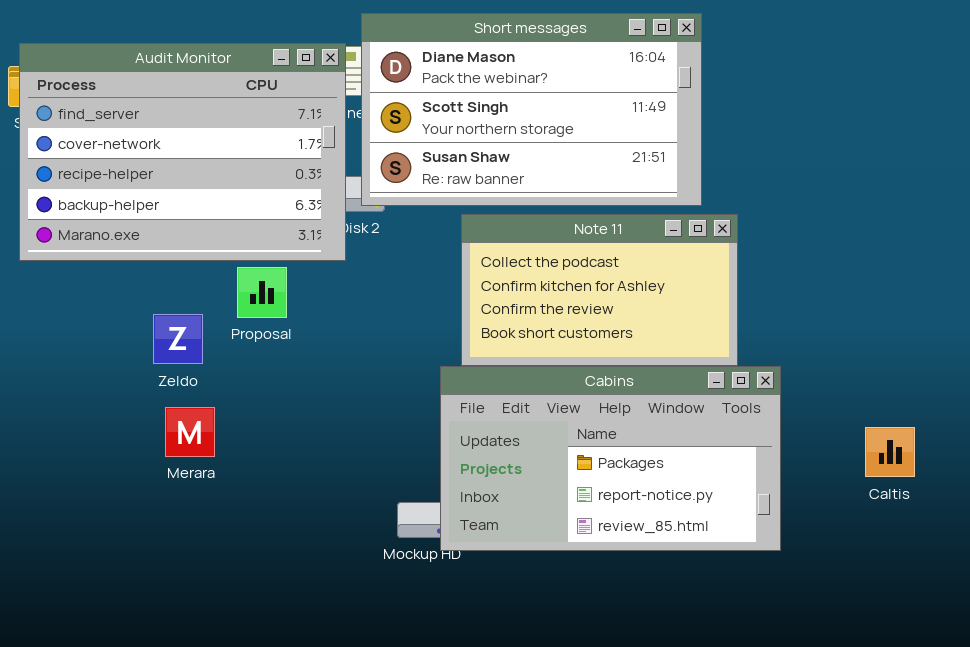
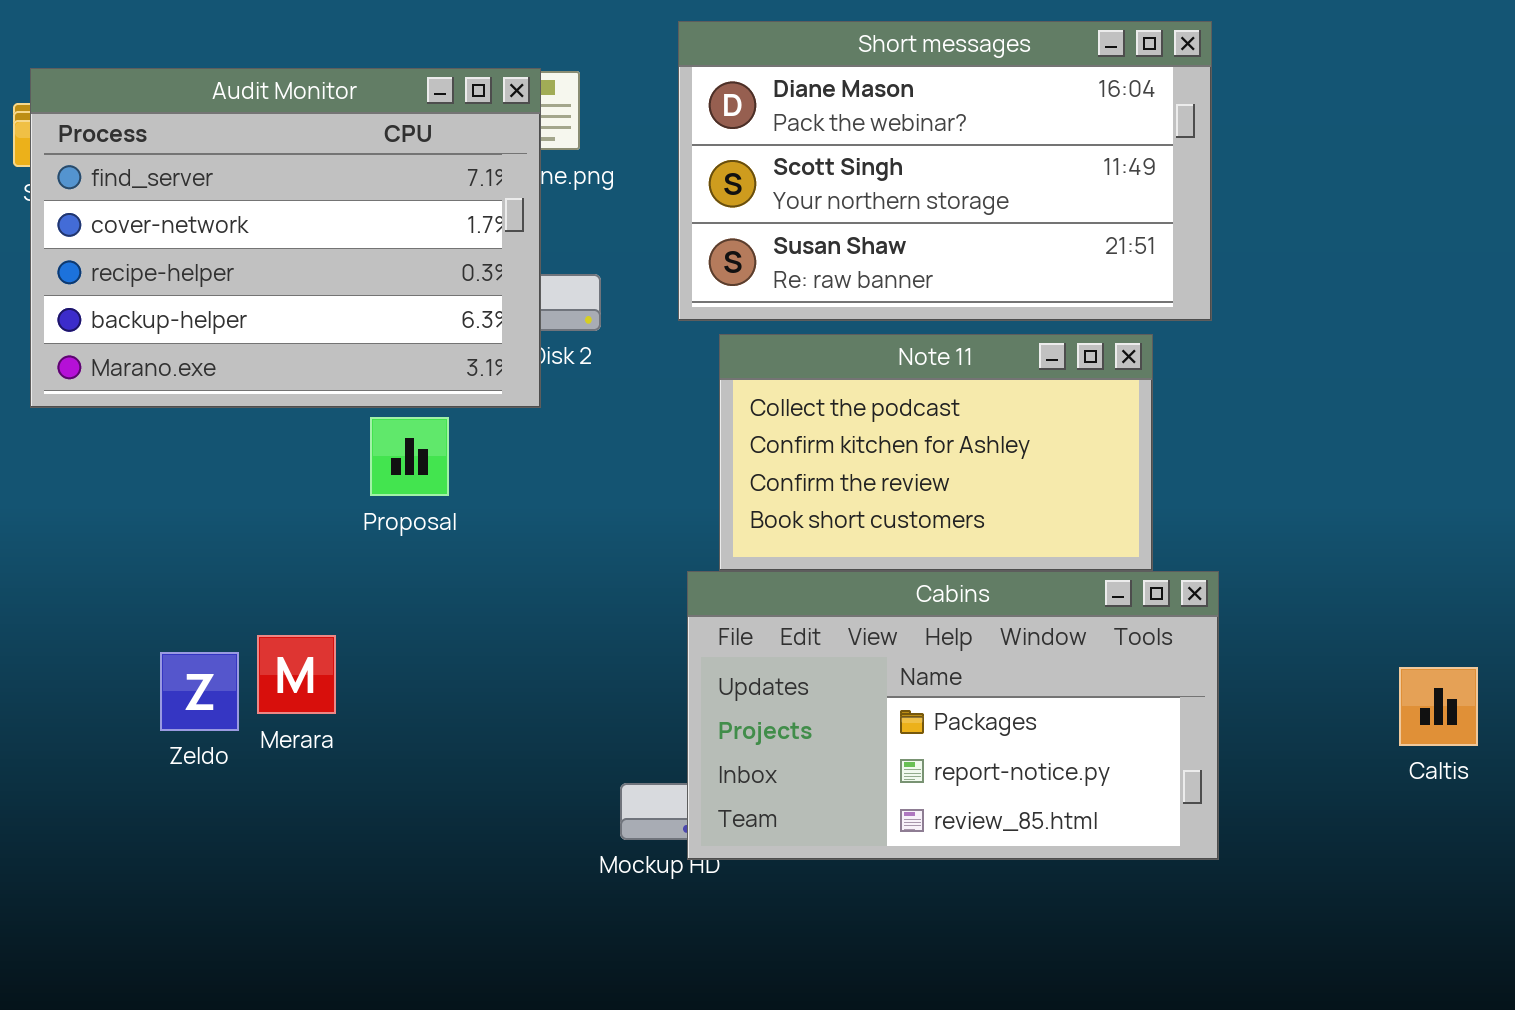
Short messages: [361,13,702,206] -> [678,21,1212,321], moved
Zeldo: [153,314,203,364] -> [160,652,239,731], moved
Caltis: [865,427,915,477] -> [1399,667,1478,746], moved

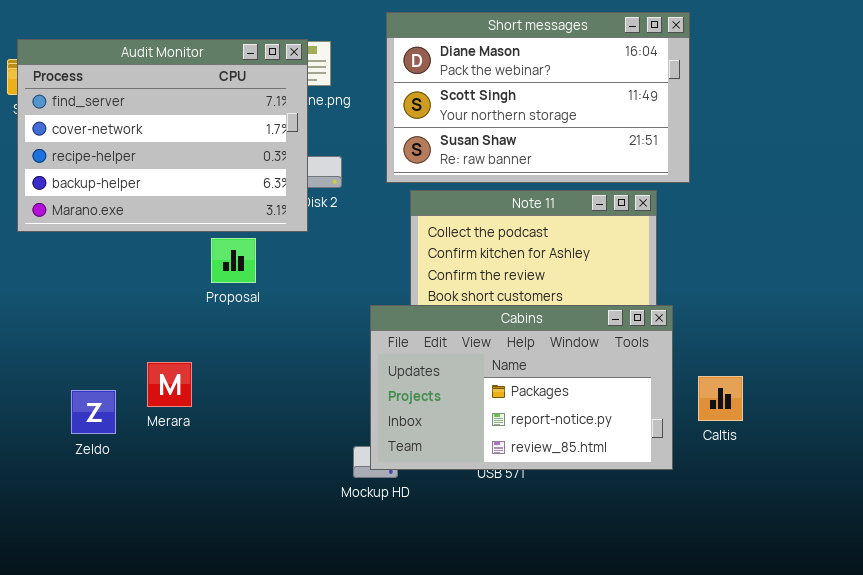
Cabins: [687,571,1219,860] -> [370,305,673,470], moved
Zeldo: [160,652,239,731] -> [71,390,116,434], moved
Caltis: [1399,667,1478,746] -> [698,376,743,421], moved

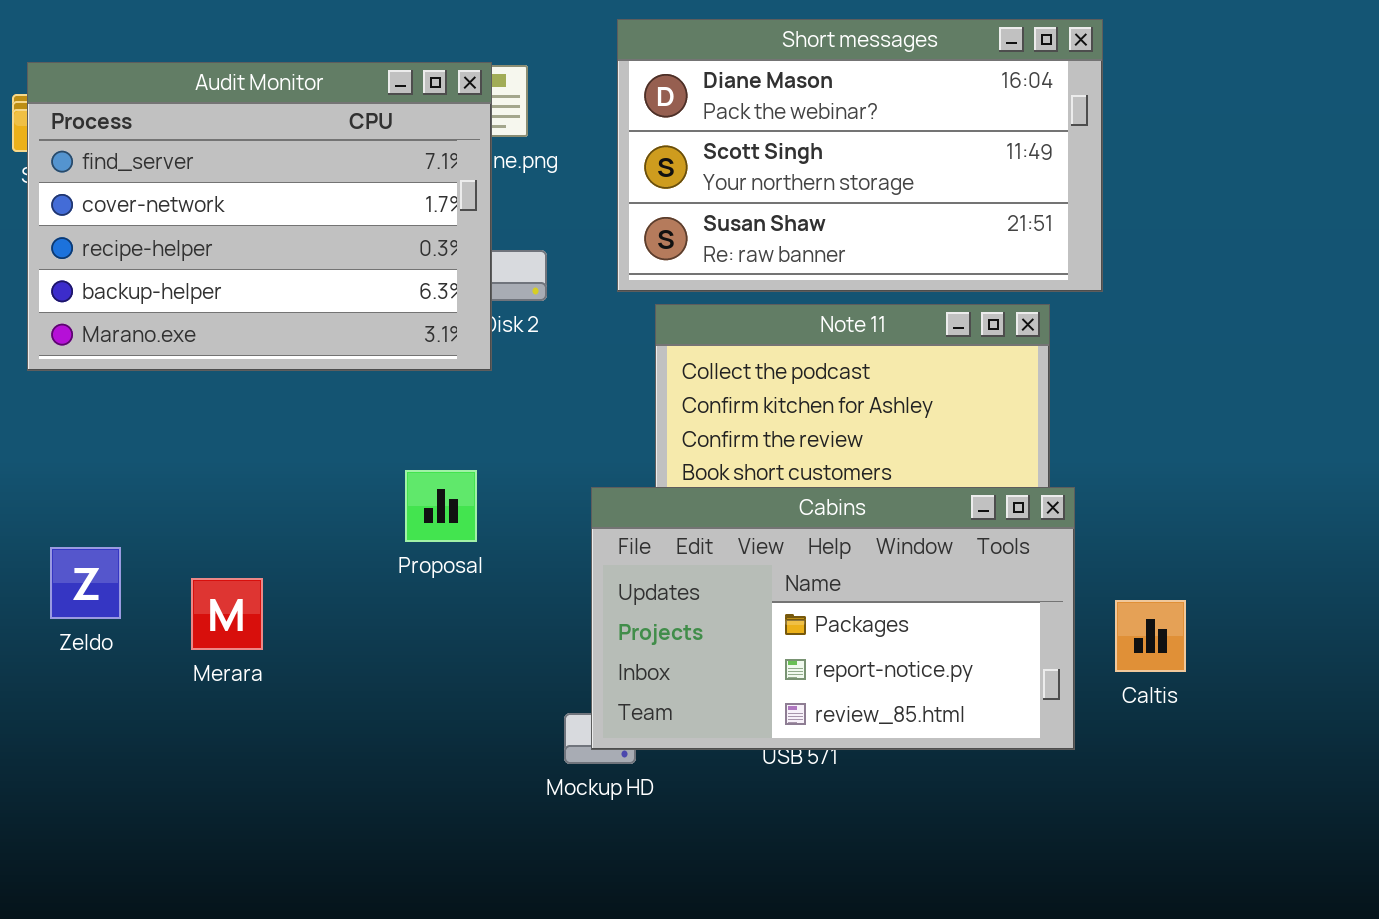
Proposal: [211,238,256,283] -> [405,470,477,542], moved
Merara: [147,362,192,407] -> [191,578,263,650], moved
Zeldo: [71,390,116,434] -> [50,547,121,619], moved

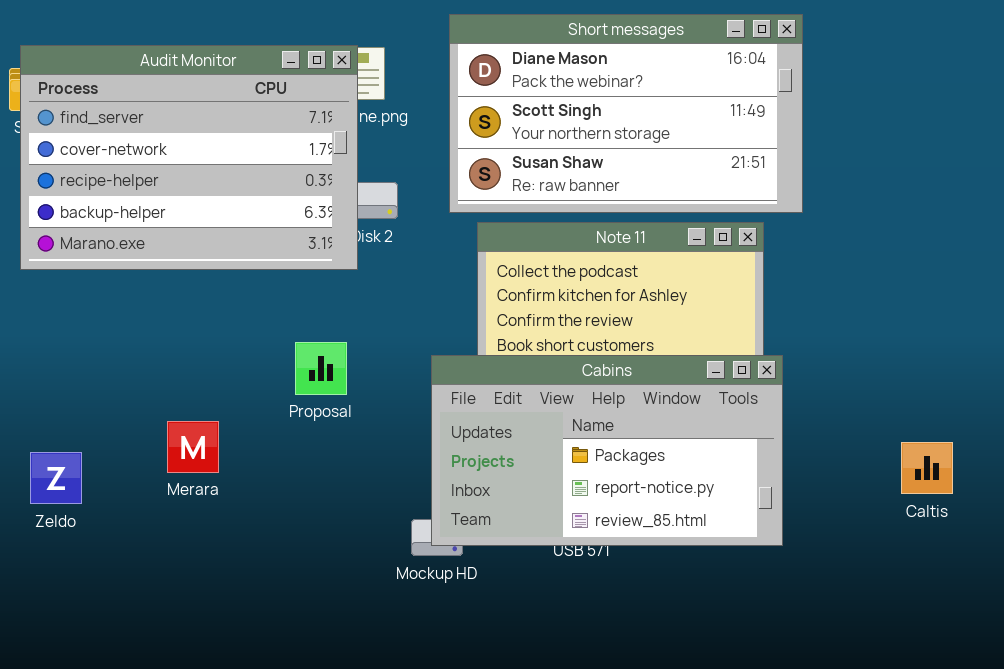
Zeldo: [50,547,121,619] -> [30,452,82,504], moved
Merara: [191,578,263,650] -> [167,421,219,473], moved
Caltis: [1115,600,1186,672] -> [901,442,953,494], moved

